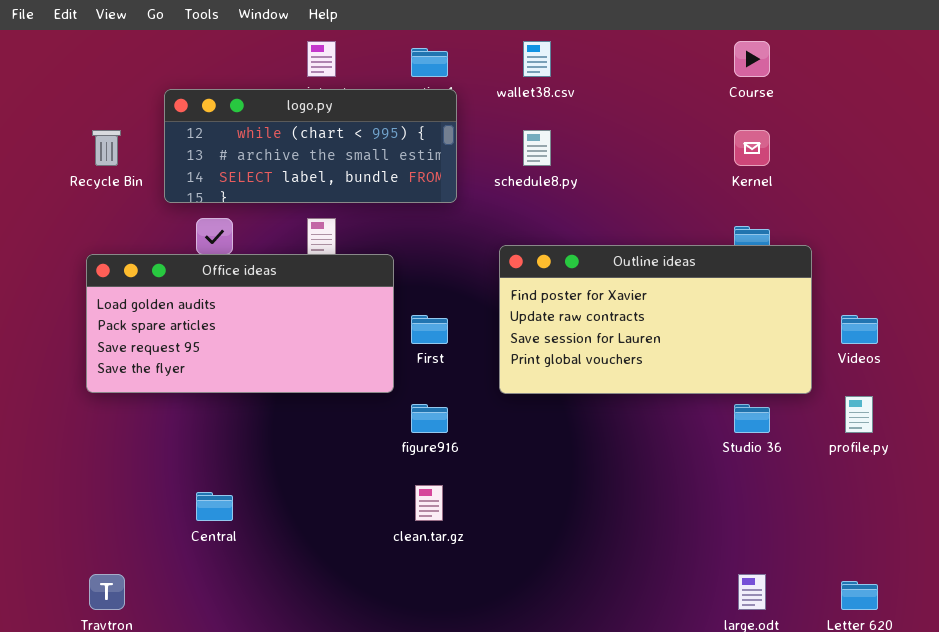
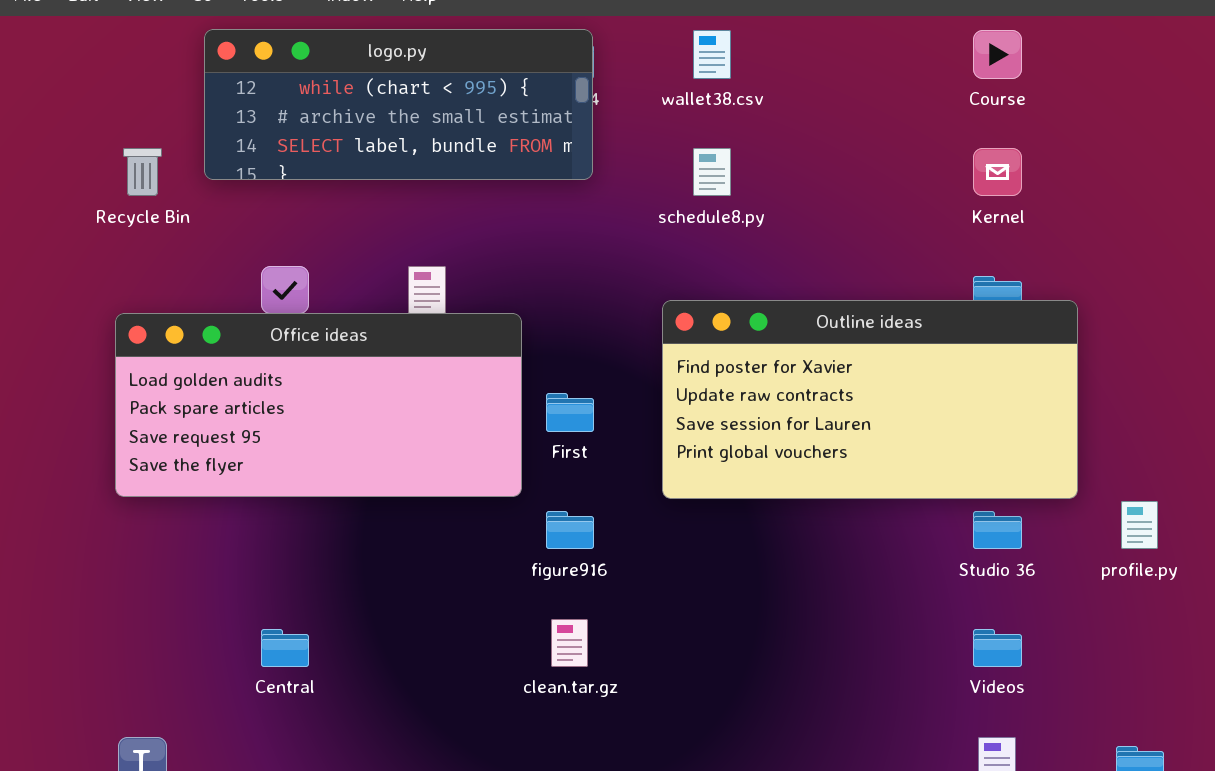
logo.py: [164,89,457,203] -> [204,29,593,180], moved
Videos: [841,315,878,344] -> [973,629,1022,667], moved

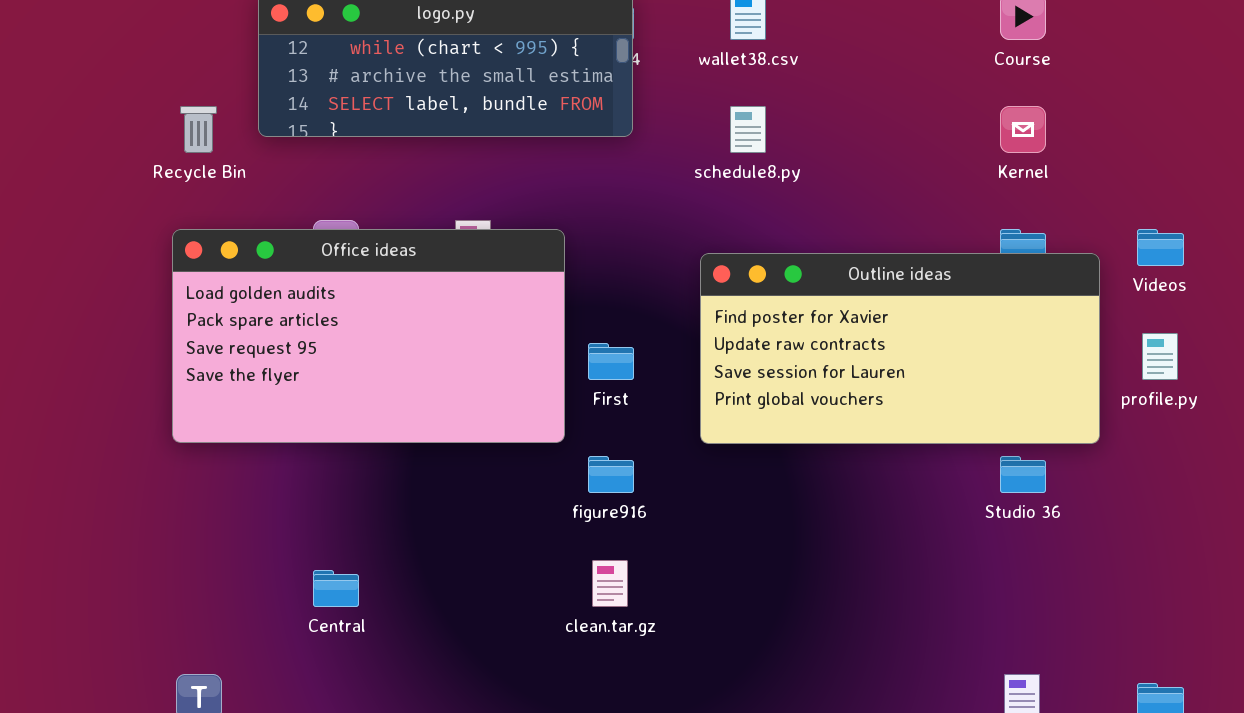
Office ideas: [115,313,522,497] -> [172,229,565,443], resized
profile.py: [1121,501,1158,549] -> [1142,333,1178,380], moved
Videos: [973,629,1022,667] -> [1137,229,1184,266], moved

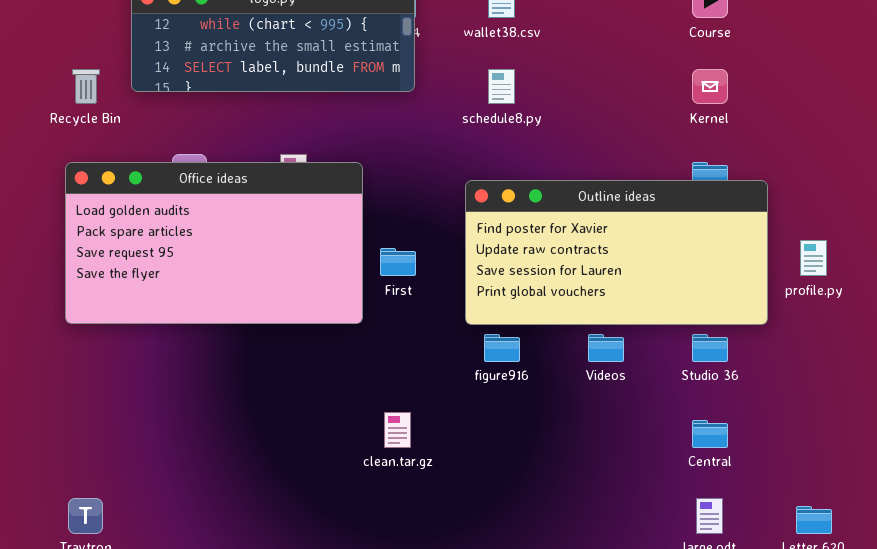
Videos: [1137,229,1184,266] -> [588,334,624,362], moved
figure916: [588,456,634,493] -> [484,334,520,362], moved
Central: [313,570,359,607] -> [692,420,728,448], moved

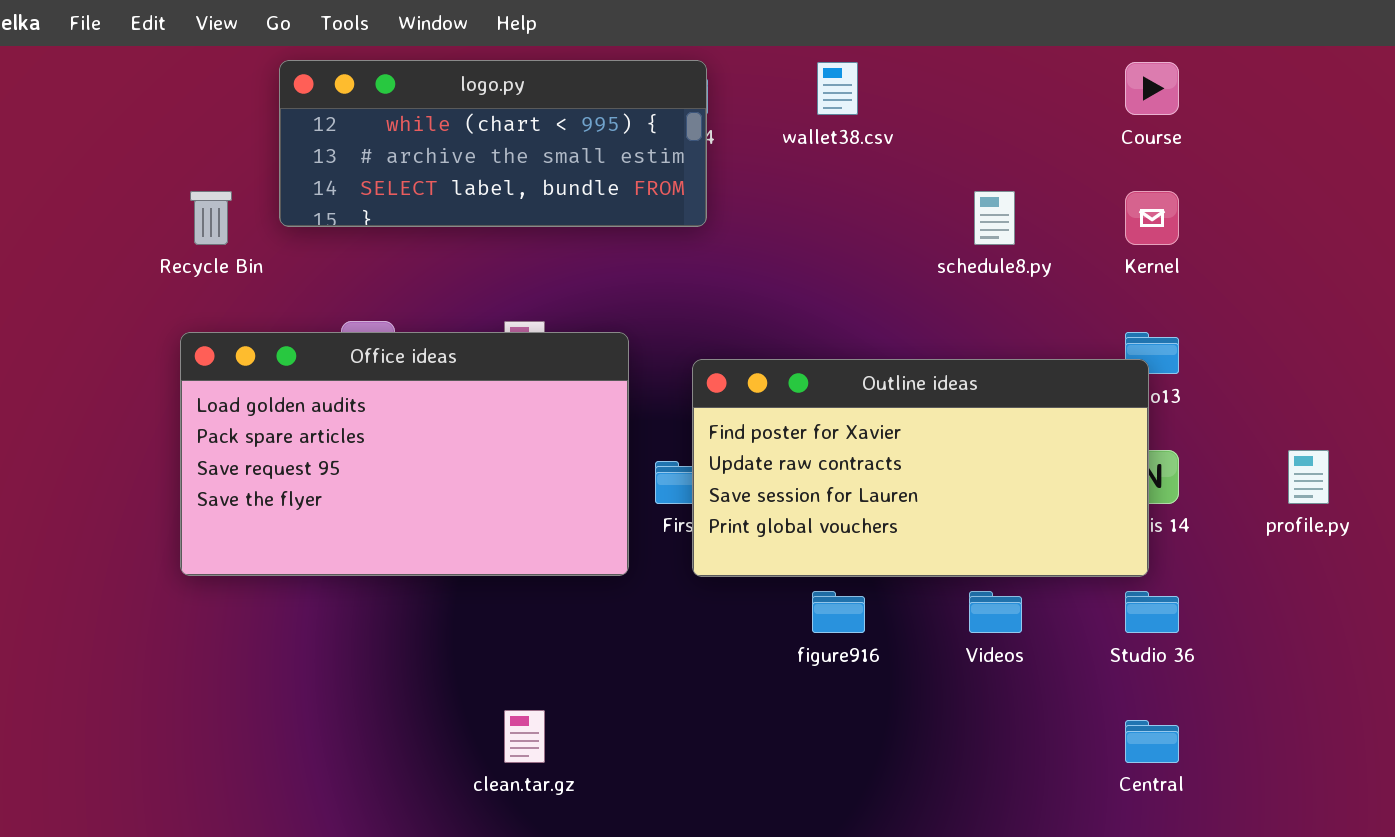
schedule8.py: [488,69,515,104] -> [974,191,1015,245], moved
Outline ideas: [465,180,768,325] -> [692,359,1149,577], moved
clean.tar.gz: [384,412,411,448] -> [504,710,545,763], moved

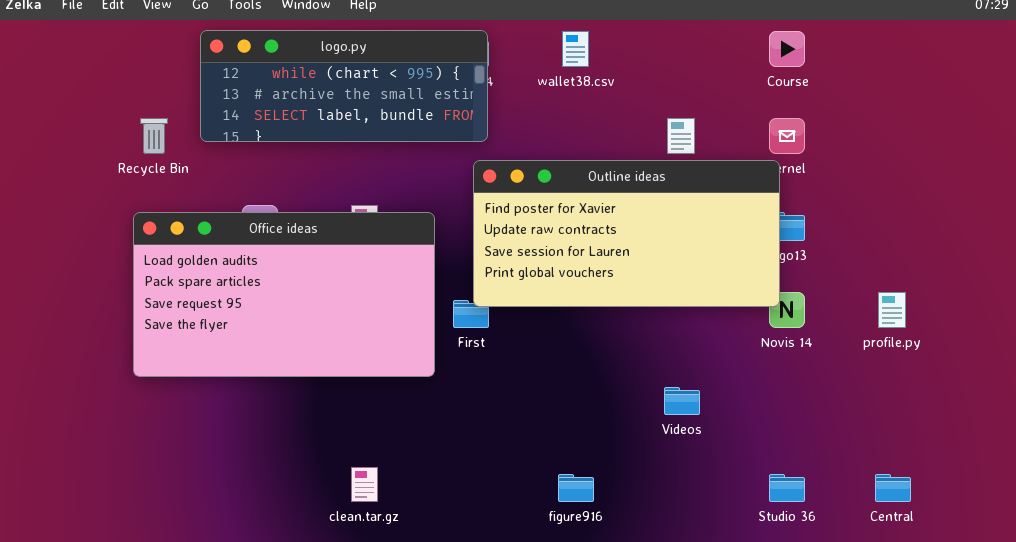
Outline ideas: [692,359,1149,577] -> [473,160,780,307], moved
figure916: [812,591,865,633] -> [558,474,594,502], moved
Studio 36: [1125,591,1179,633] -> [769,474,805,502], moved
Central: [1125,720,1179,763] -> [875,474,911,502], moved

